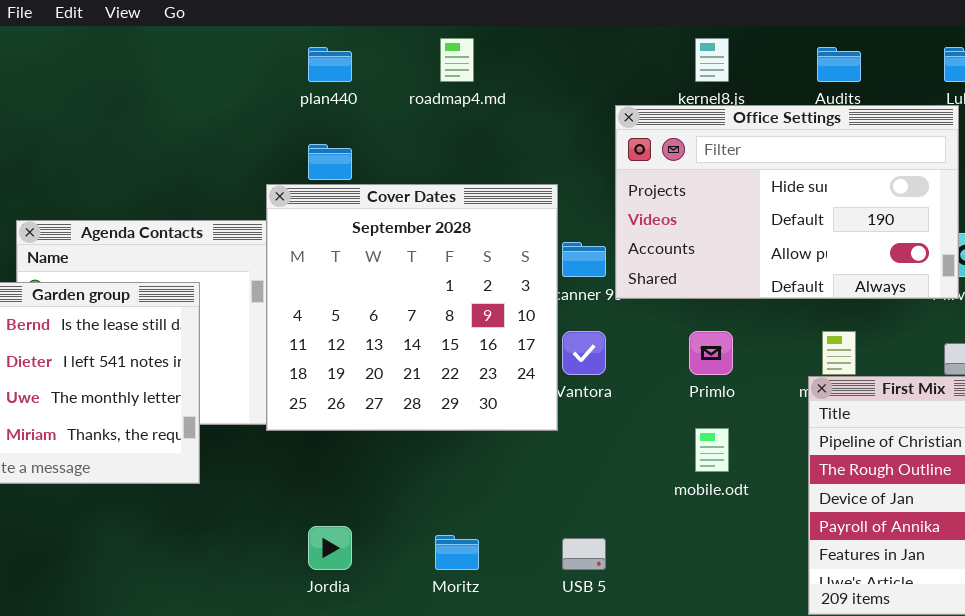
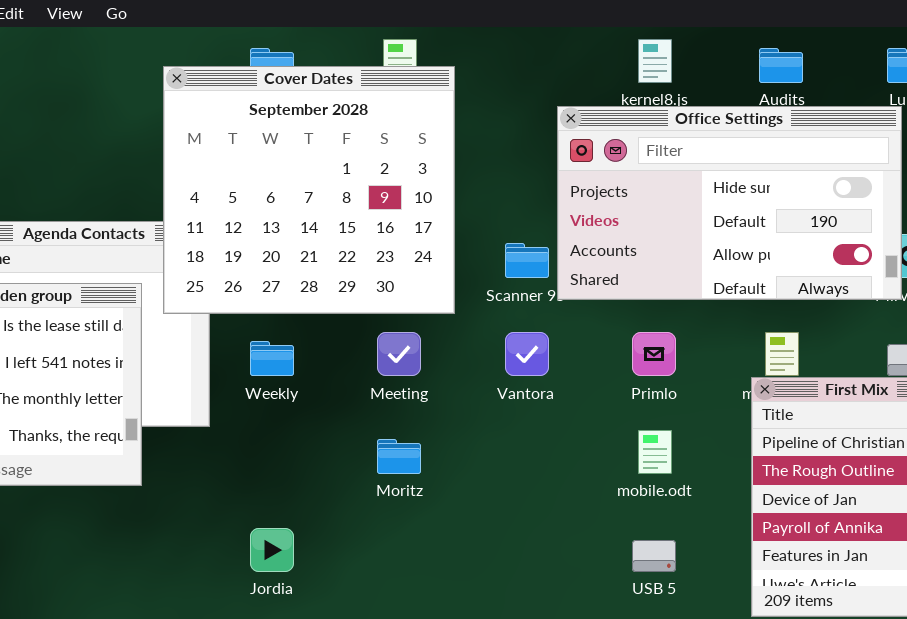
Cover Dates: [266,184,558,431] -> [163,66,455,314], moved
Moritz: [435,535,479,570] -> [377,439,421,474], moved
USB 5: [562,538,606,570] -> [632,540,676,572], moved

